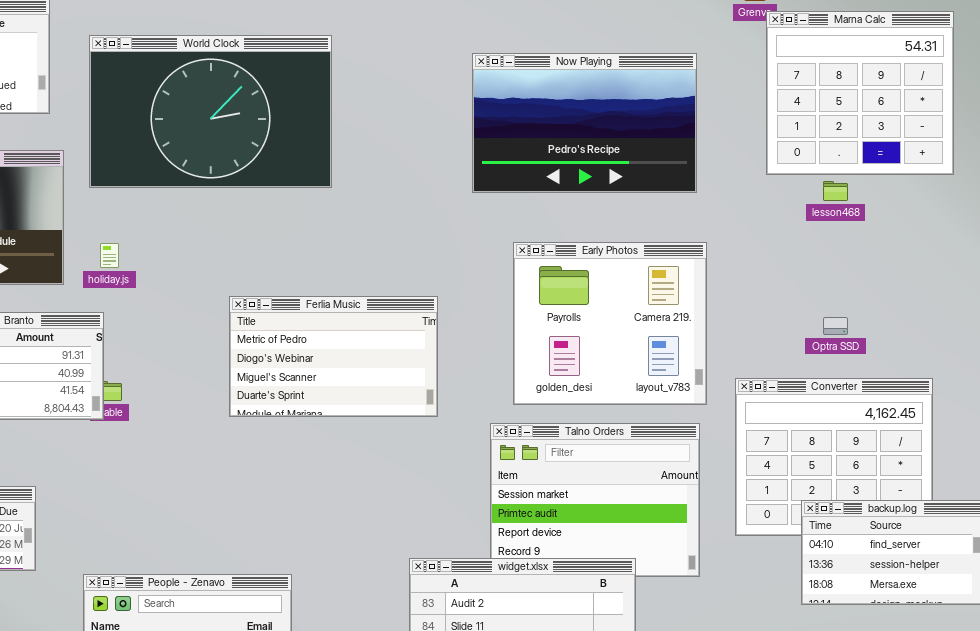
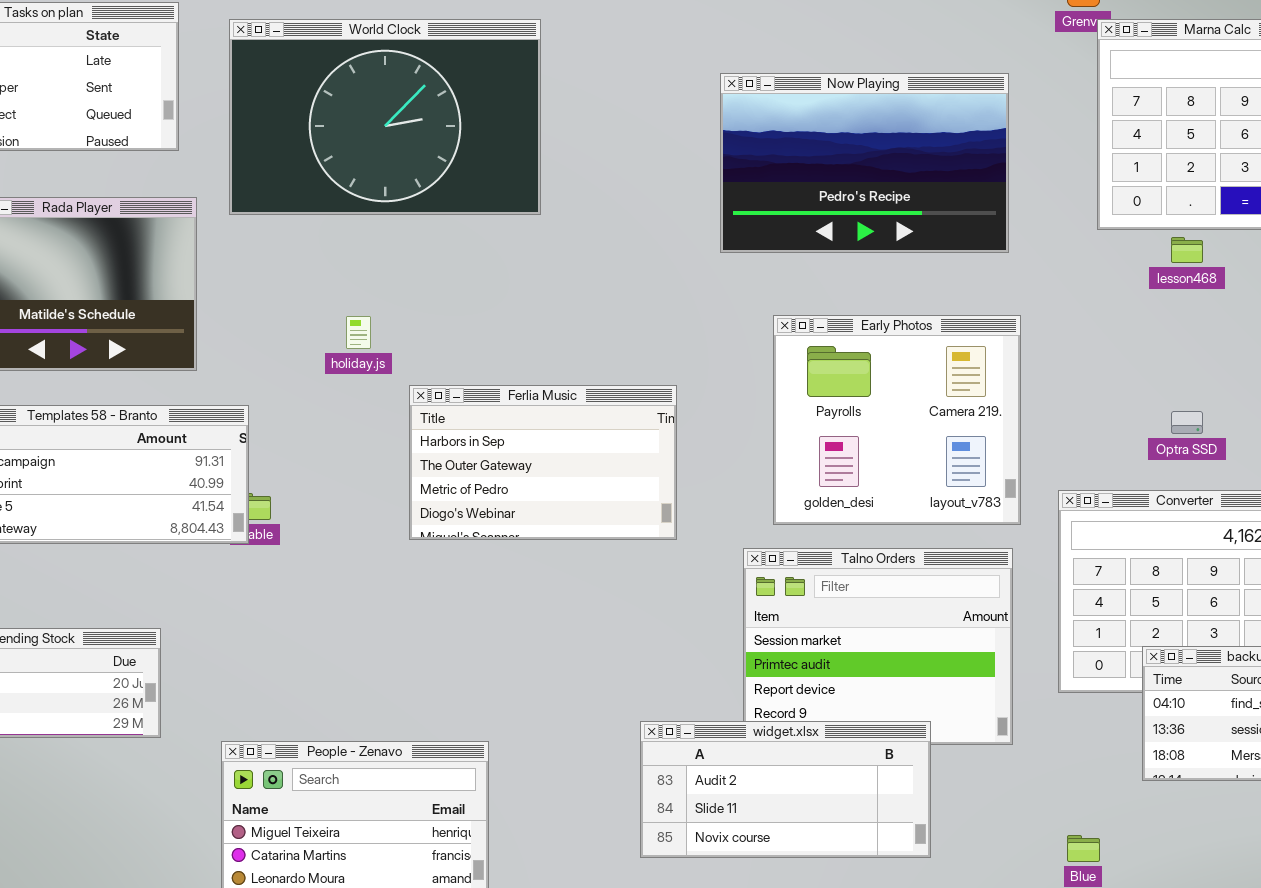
World Clock: [89,35,332,188] -> [229,19,541,215], moved
holiday.js: [100,243,119,268] -> [346,316,371,349], moved
Ferlia Music: [229,296,438,417] -> [409,385,677,540], scrolled up 2 rows

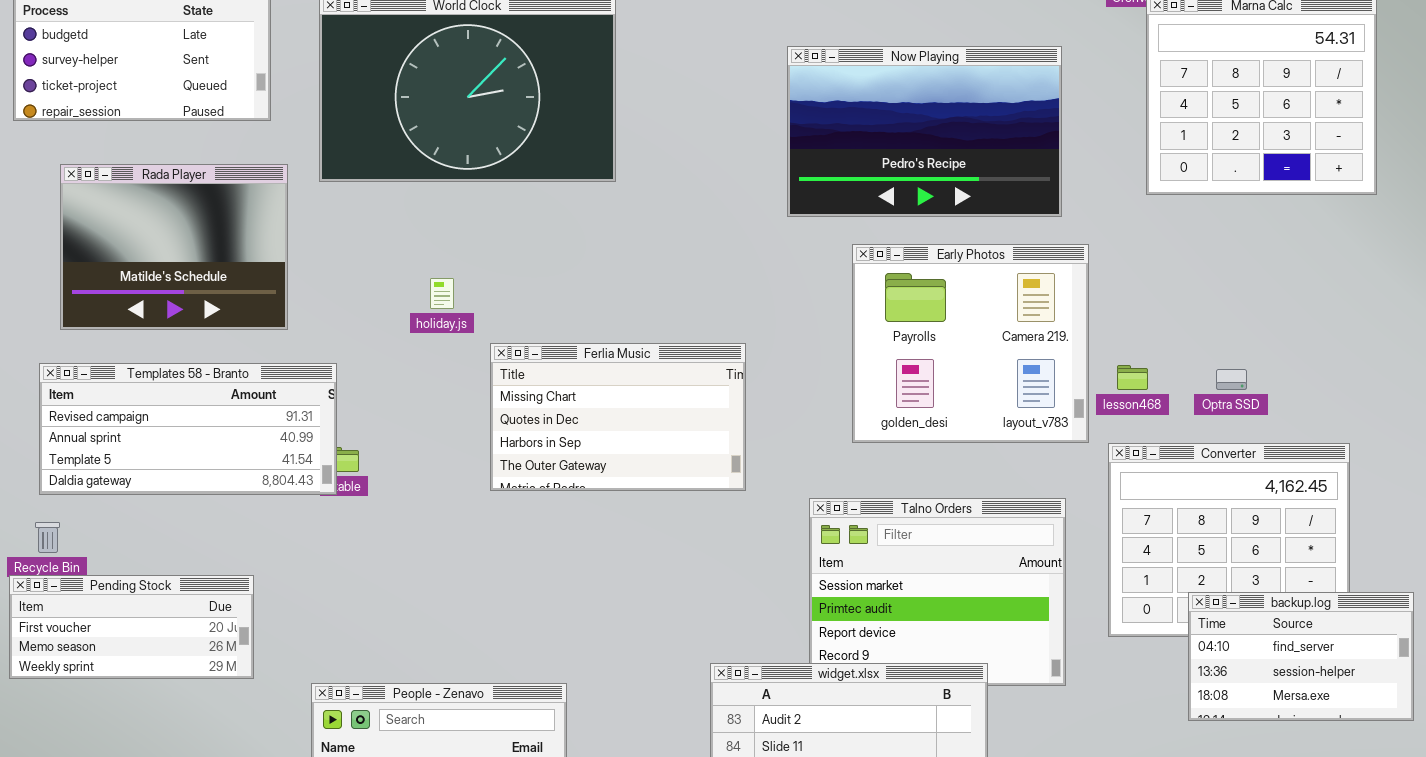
lesson468: [1171,237,1203,263] -> [1117,365,1148,390], moved
Early Photos: [773,315,1021,525] -> [852,244,1089,443], moved
Ferlia Music: [409,385,677,540] -> [490,343,746,491], scrolled up 2 rows

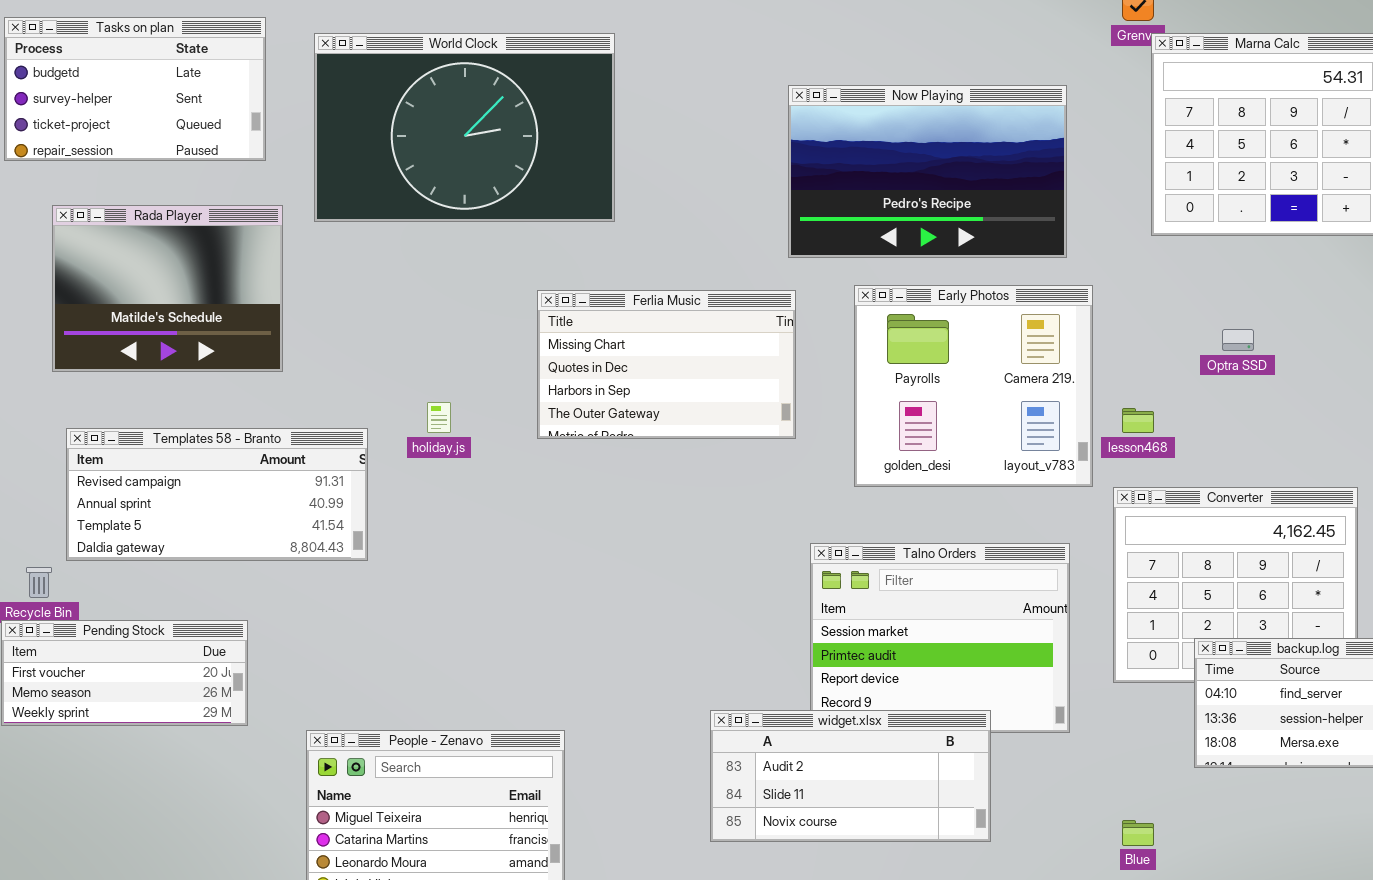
holiday.js: [430,278,454,309] -> [427,402,451,433], moved
Ferlia Music: [490,343,746,491] -> [537,290,796,439], moved
Templates 58 - Branto: [39,363,337,495] -> [66,428,368,561], moved
Optra SSD: [1216,369,1247,390] -> [1222,329,1254,351], moved

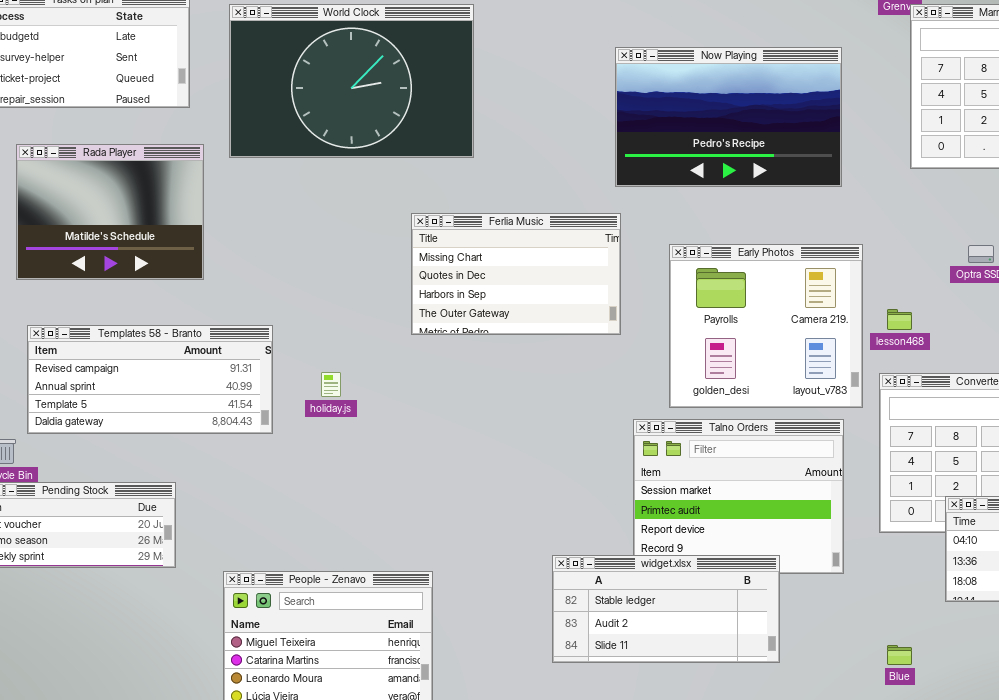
Early Photos: [854,285,1093,487] -> [669,244,863,408], moved
holiday.js: [427,402,451,433] -> [321,372,341,397], moved
widget.xlsx: [710,710,991,842] -> [552,555,780,663], scrolled up 1 row

